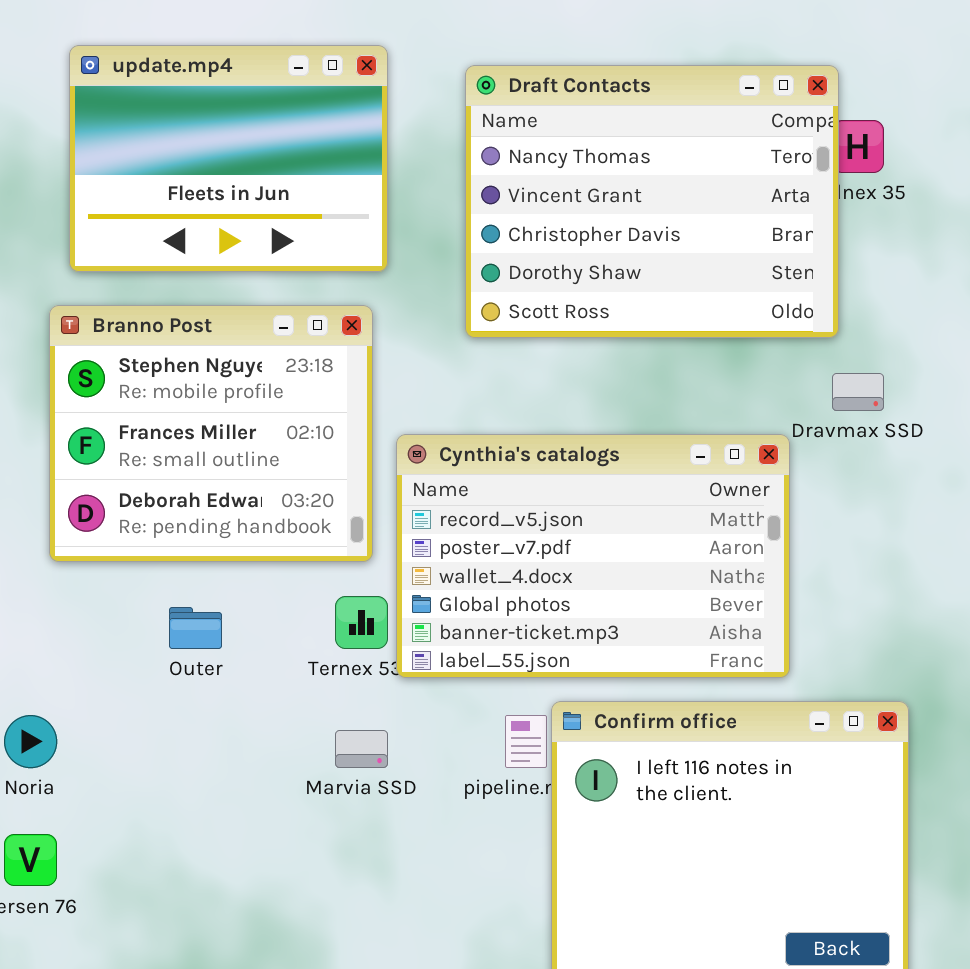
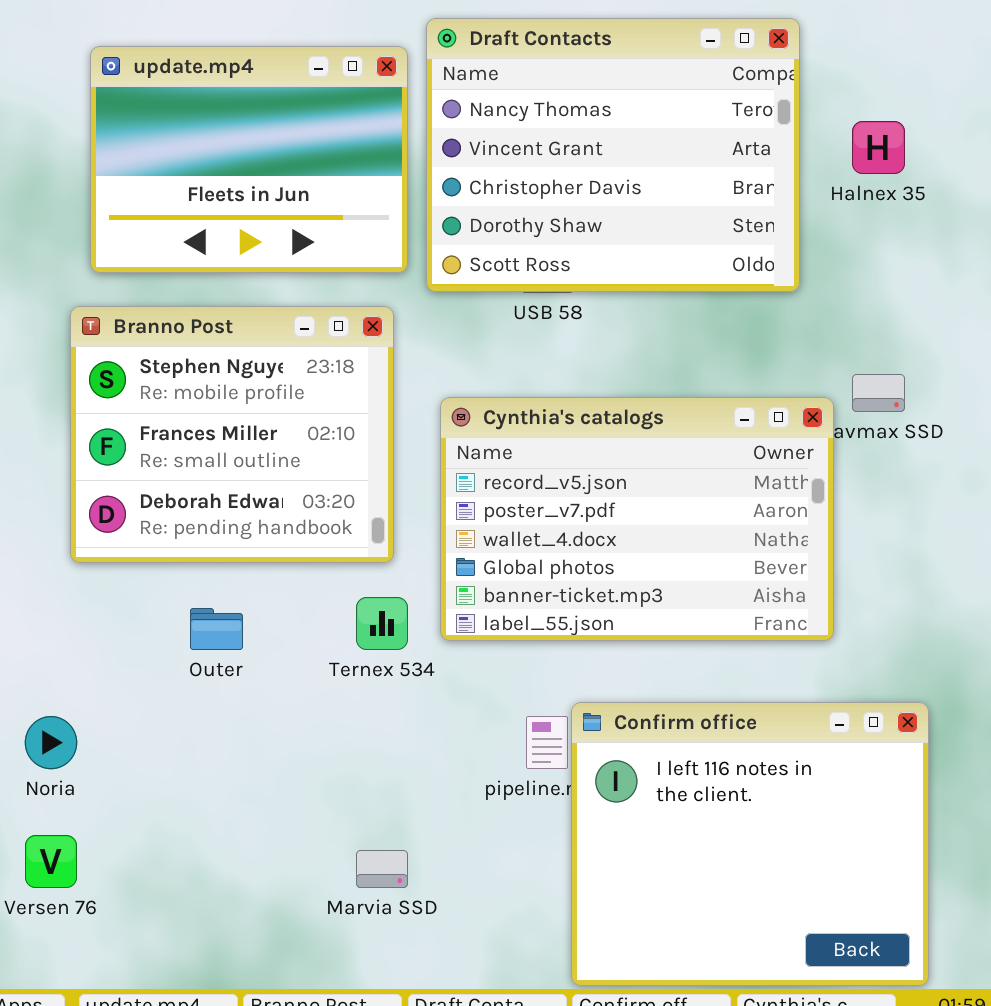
Draft Contacts: [465,65,839,338] -> [426,18,800,292], moved
Cynthia's catalogs: [396,434,790,678] -> [440,397,834,641], moved
Marvia SSD: [335,730,388,768] -> [356,850,408,888], moved

